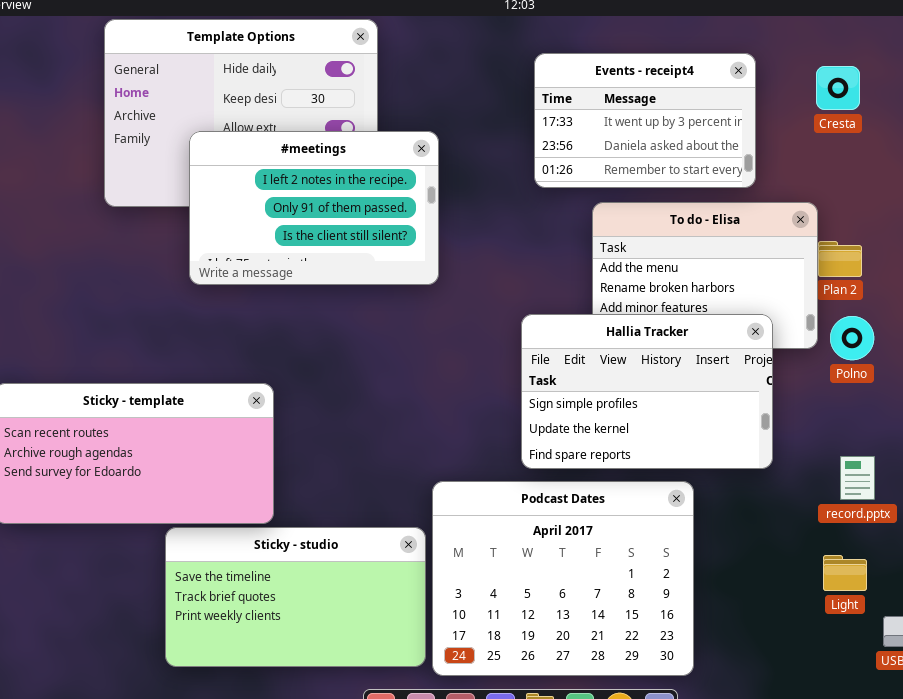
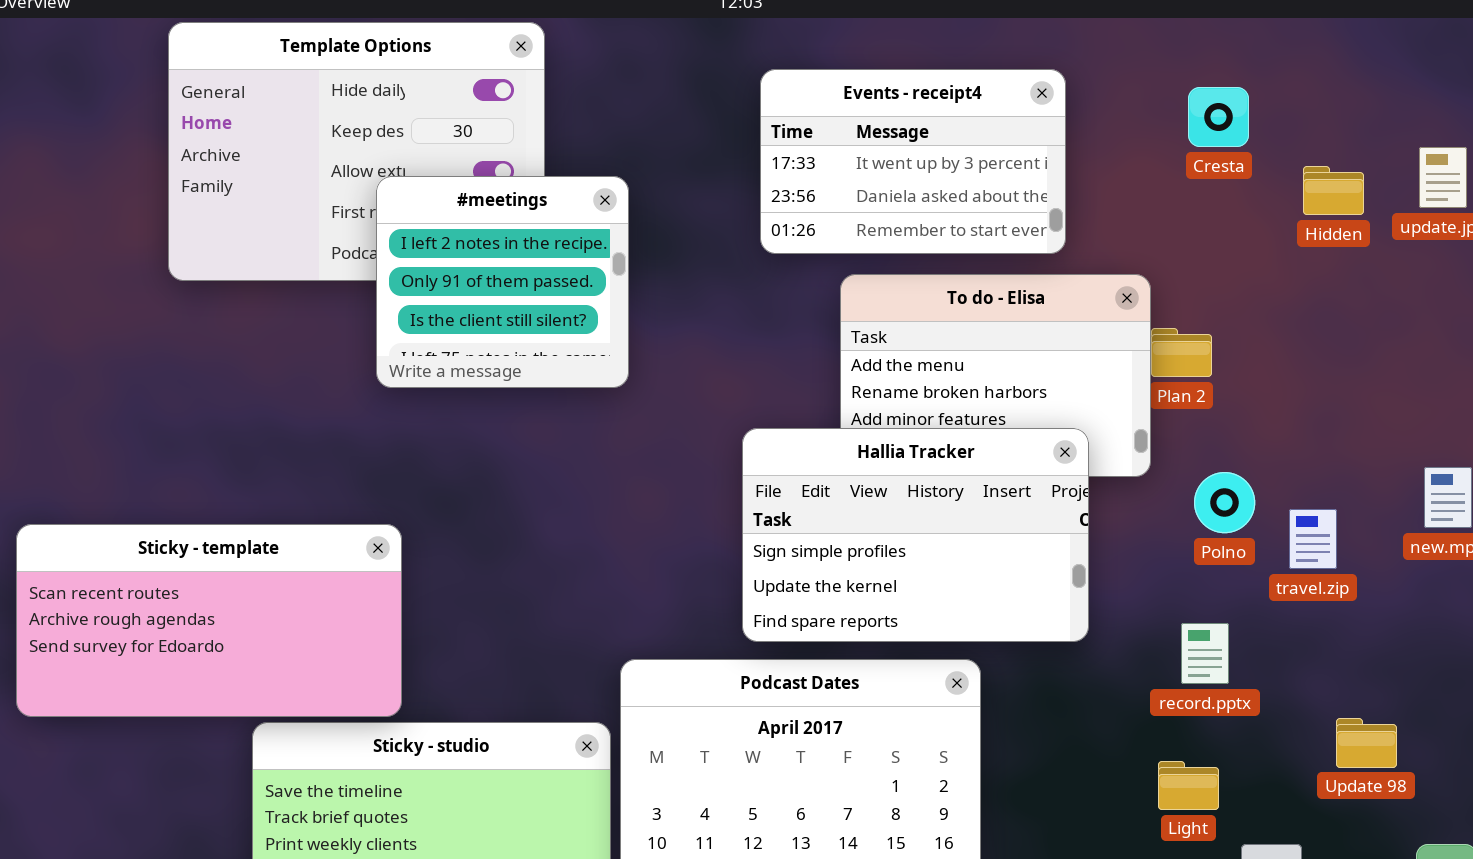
Cresta: [816,66,860,110] -> [1188,87,1249,147], moved
#meetings: [189,131,439,285] -> [376,176,629,388], resized
Polno: [830,316,874,360] -> [1194,472,1255,533], moved

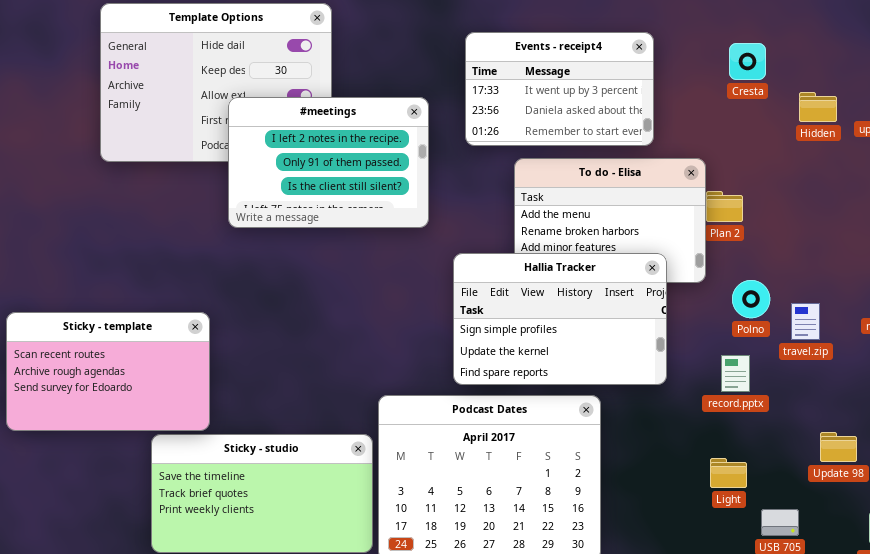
#meetings: [376,176,629,388] -> [228,97,429,228], resized
Sticky - template: [16,524,402,717] -> [6,312,210,431], resized
record.pptx: [1181,623,1229,684] -> [721,355,750,392], moved

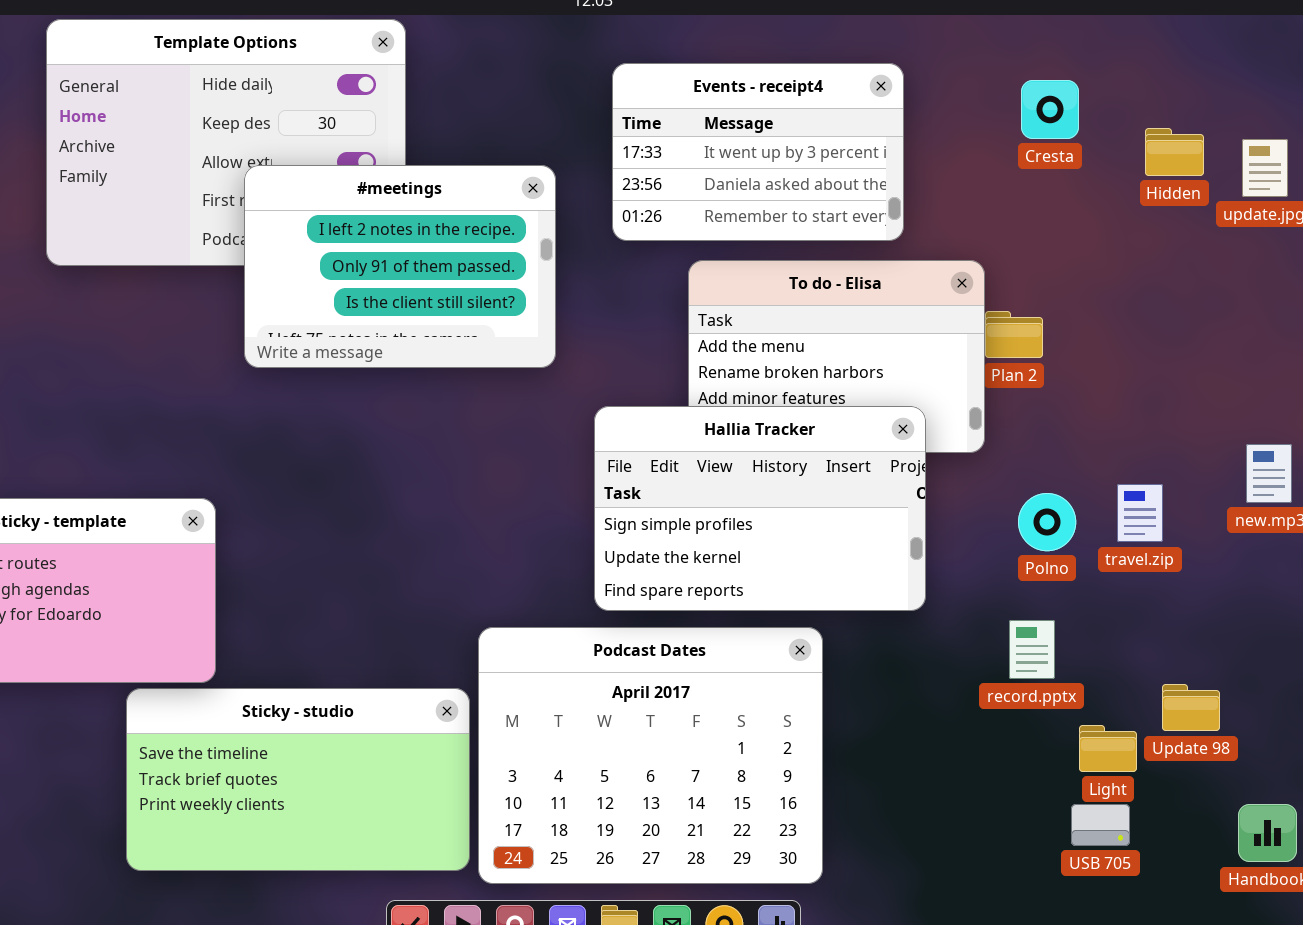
Hidden: [799,92,837,122] -> [1145,128,1204,176], moved
Polno: [732,280,770,318] -> [1018,493,1076,551], moved
record.pptx: [721,355,750,392] -> [1009,620,1055,679], moved
Light: [710,458,747,488] -> [1079,725,1137,772], moved

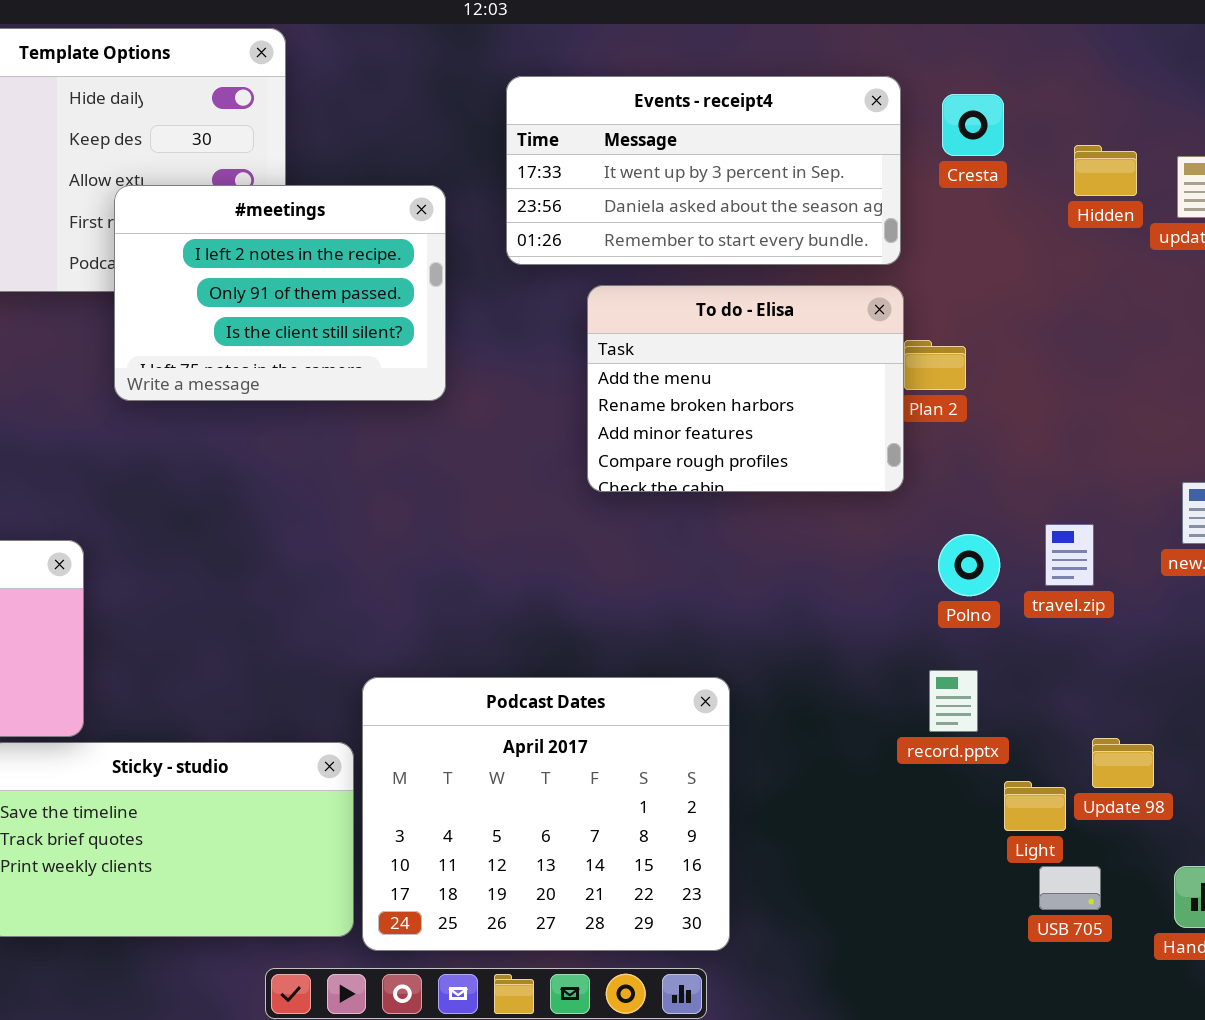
Events - receipt4: [612,63,904,241] -> [506,76,901,265], resized
Hallia Tracker: [594,406,926,611] -> none, closed
USB 705: [1071,804,1130,846] -> [1039,866,1101,910], moved

